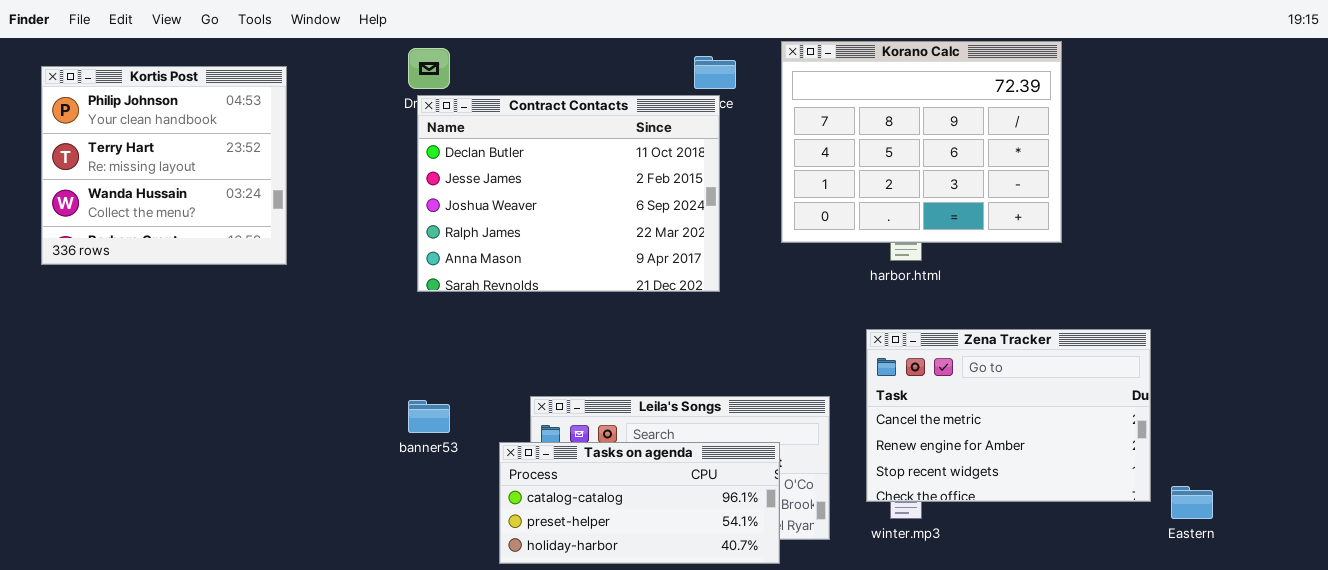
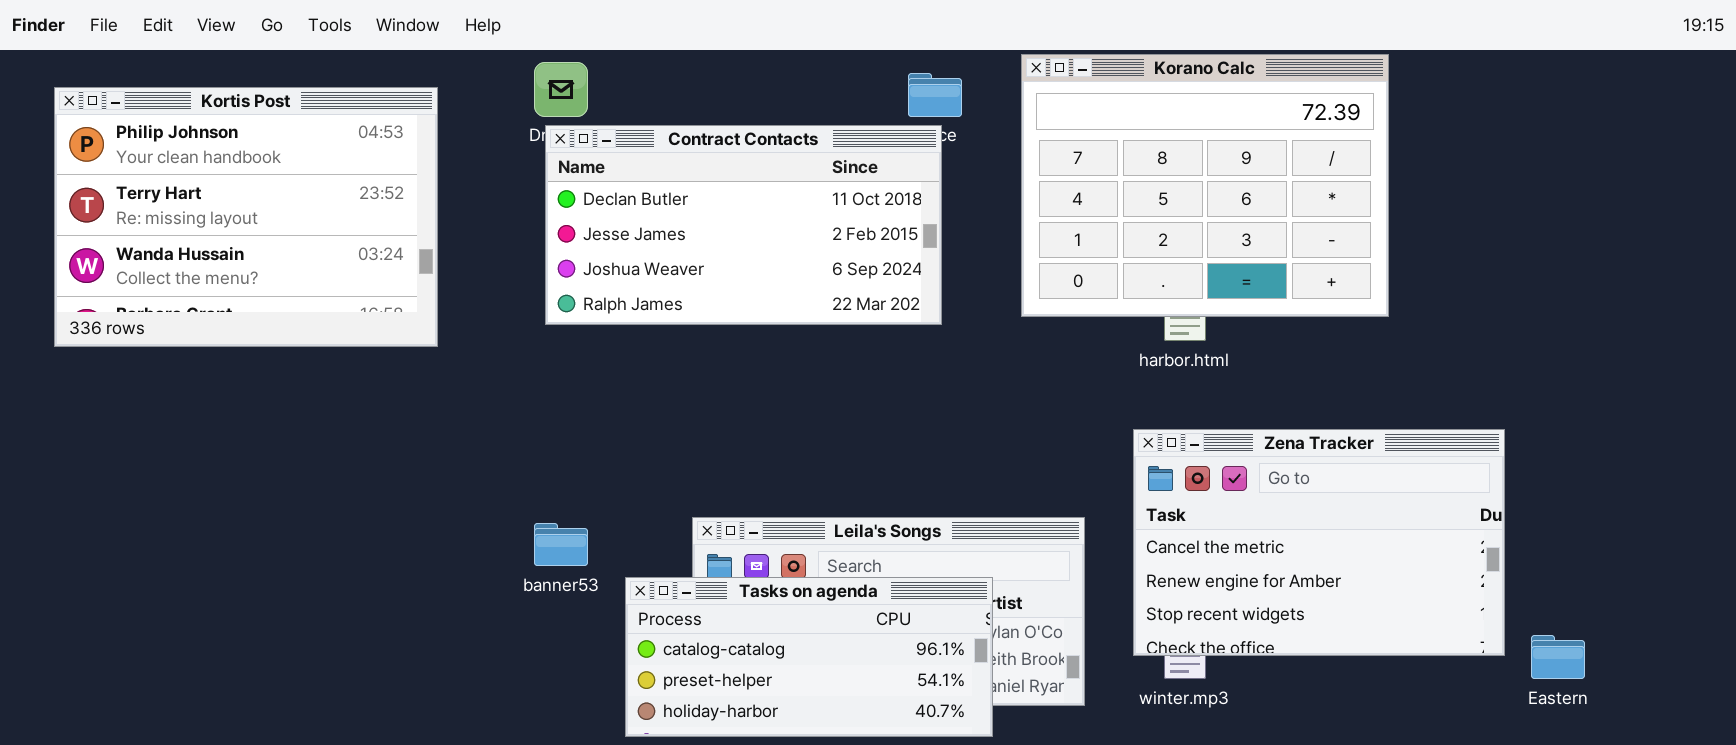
Kortis Post: [41,66,287,265] -> [54,87,438,347], resized
Contract Contacts: [417,95,720,292] -> [545,125,942,325], resized
Tasks on agenda: [499,442,780,564] -> [625,577,993,737], moved

